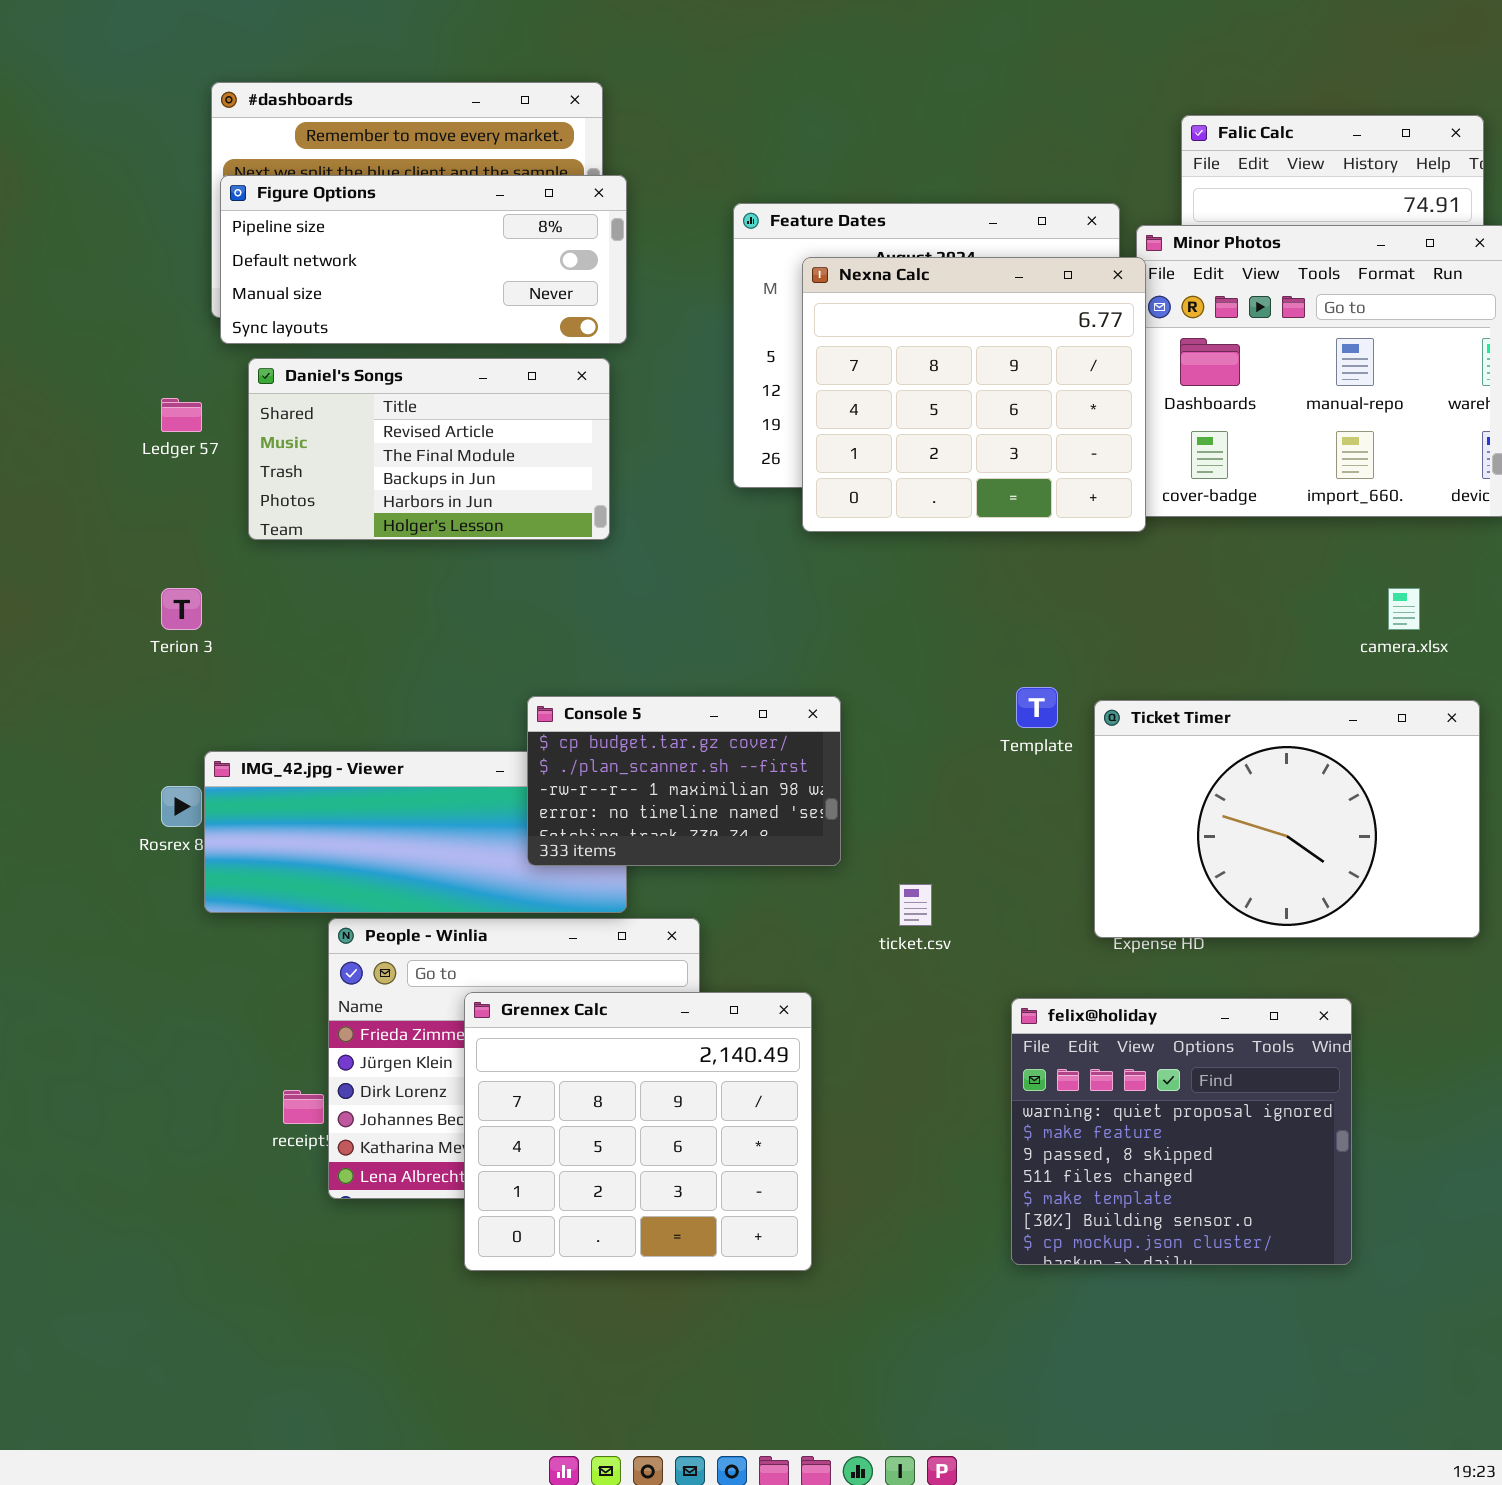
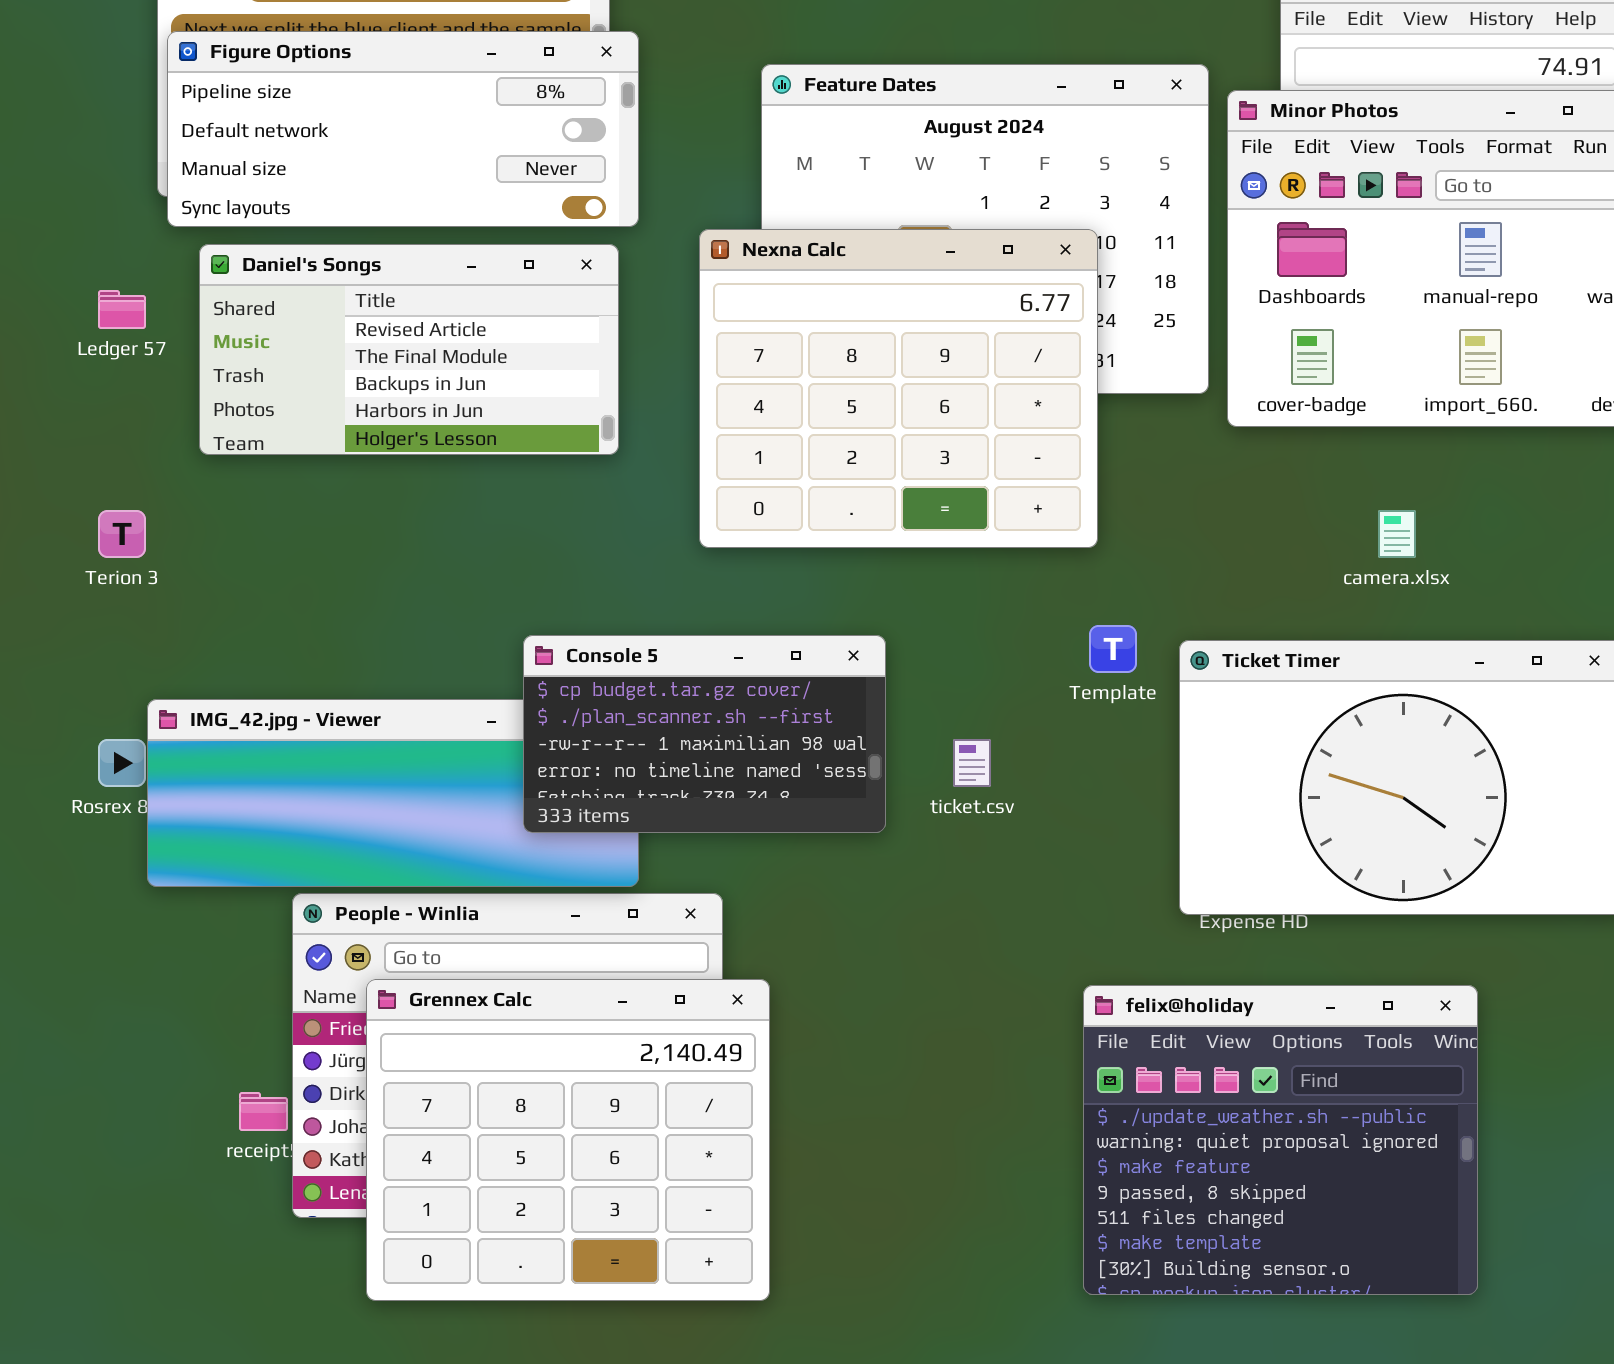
Nexna Calc: [802,257,1146,532] -> [699,229,1098,548], moved
camera.xlsx: [1388,588,1420,630] -> [1378,510,1416,558], moved
ticket.csv: [899,884,932,926] -> [953,739,991,787], moved
Grennex Calc: [464,992,812,1271] -> [366,979,770,1301], moved
felix@holiday: [1011,998,1352,1265] -> [1083,985,1478,1295], scrolled up 1 row

